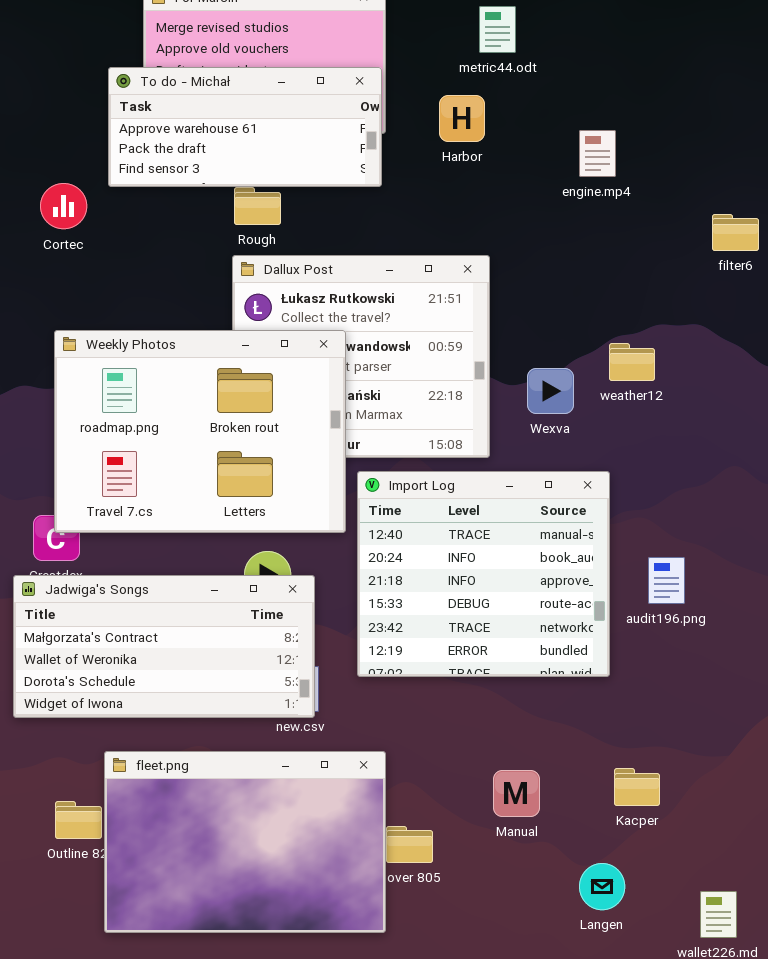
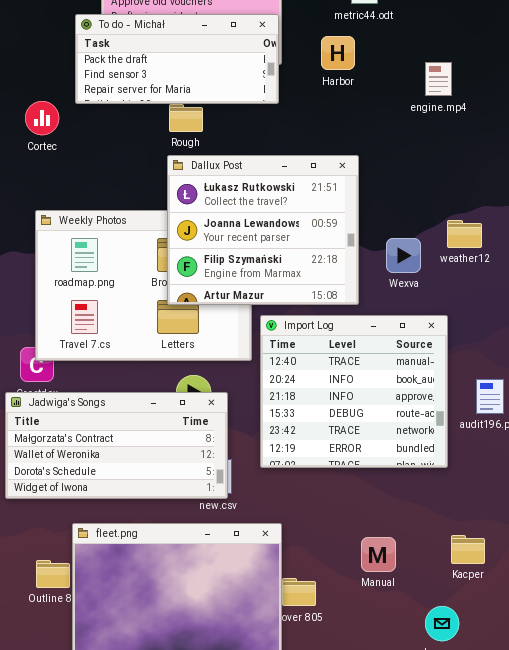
To do - Michał: [108,67,382,187] -> [75,14,279,104], scrolled down 1 row
Dallux Post: [232,255,490,458] -> [167,155,359,305], raised

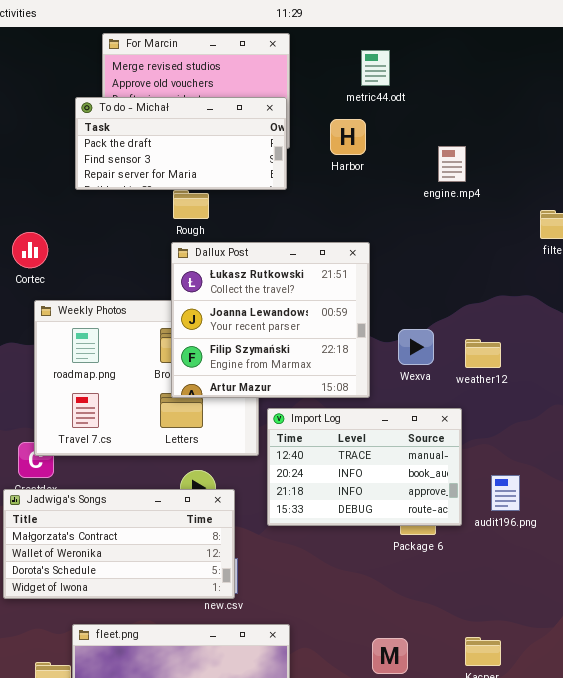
Cortec: [25,101,59,135] -> [12,232,48,268], moved
weather12: [447,220,482,248] -> [465,339,501,368], moved
Import Log: [260,315,448,468] -> [267,408,462,526], resized

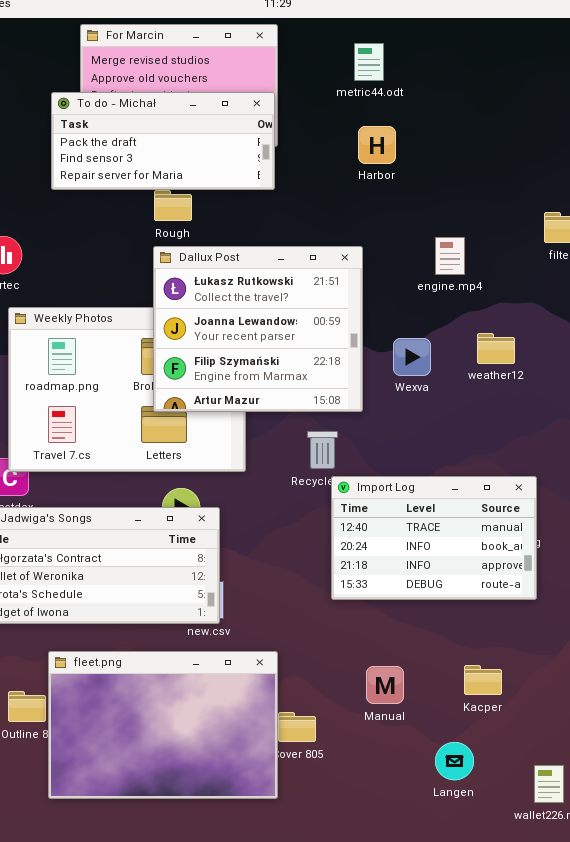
Harbor: [330,119,366,155] -> [358,126,396,164], moved
engine.mp4: [438,146,466,182] -> [435,237,465,275], moved
weather12: [465,339,501,368] -> [477,333,515,364], moved
Import Log: [267,408,462,526] -> [331,476,537,600], moved

